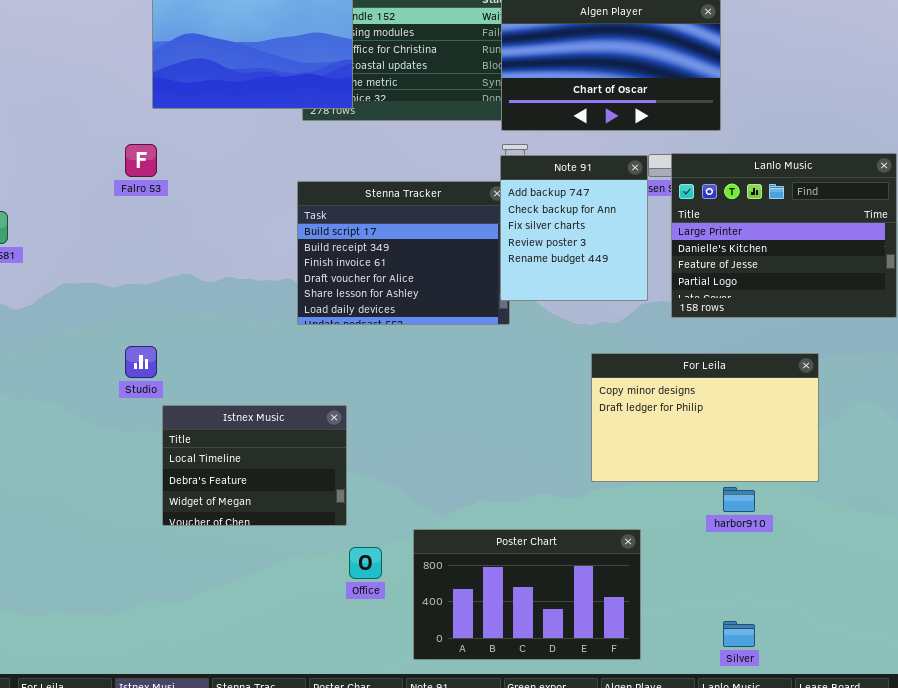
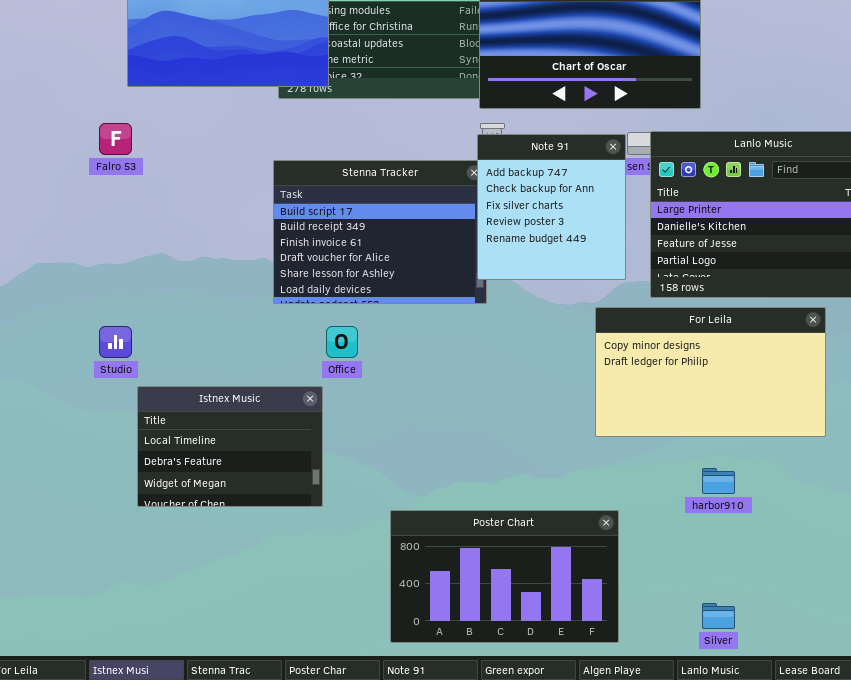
For Leila: [591,353,819,482] -> [595,307,826,437], moved
Office: [349,547,382,579] -> [326,326,358,358], moved

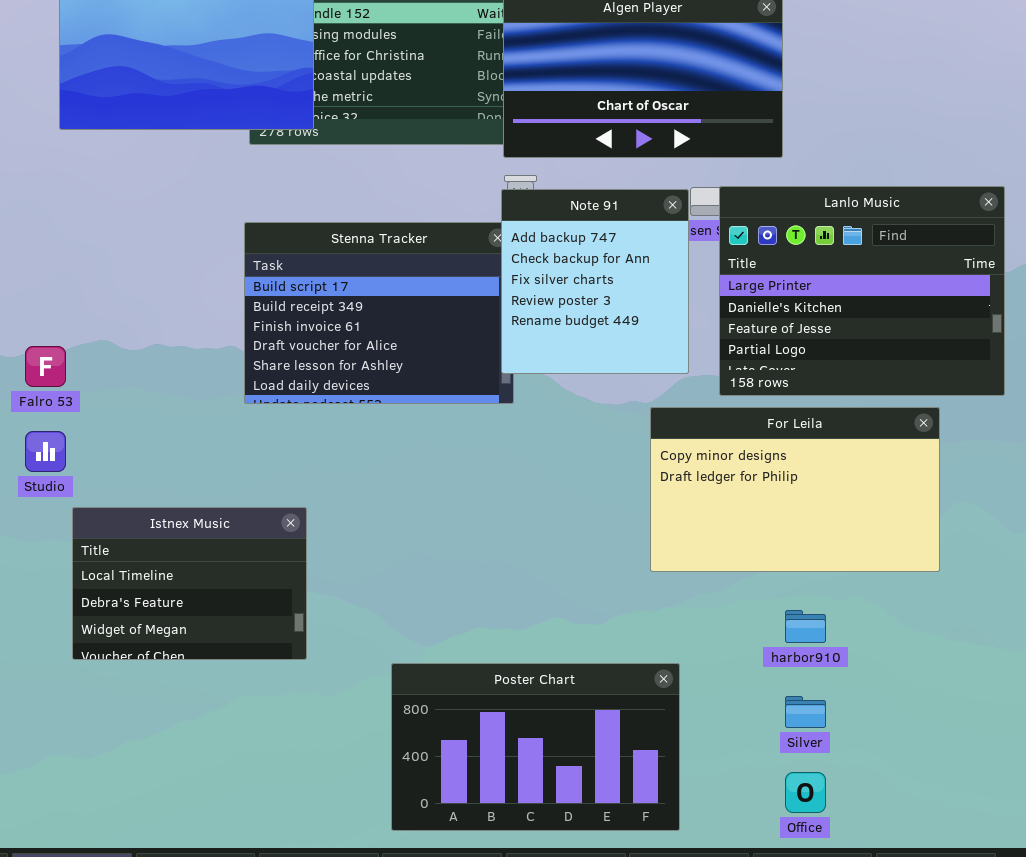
Falro 53: [99,123,132,155] -> [25,346,66,387], moved
Office: [326,326,358,358] -> [785,772,826,813], moved
Silver: [702,603,735,629] -> [785,696,826,728], moved

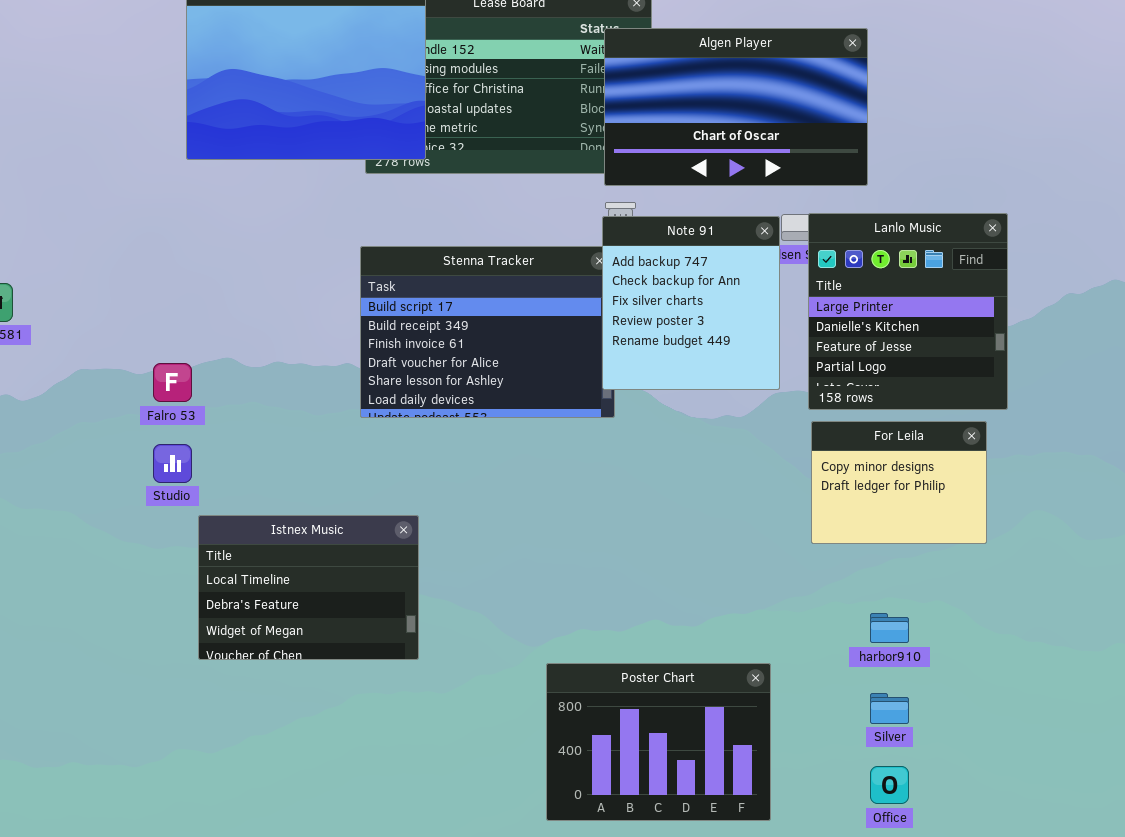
Lanlo Music: [719,186,1005,396] -> [808,213,1008,410], resized
For Leila: [650,407,940,572] -> [811,421,987,544], moved, resized
Poster Chart: [391,663,680,831] -> [546,663,771,821], resized

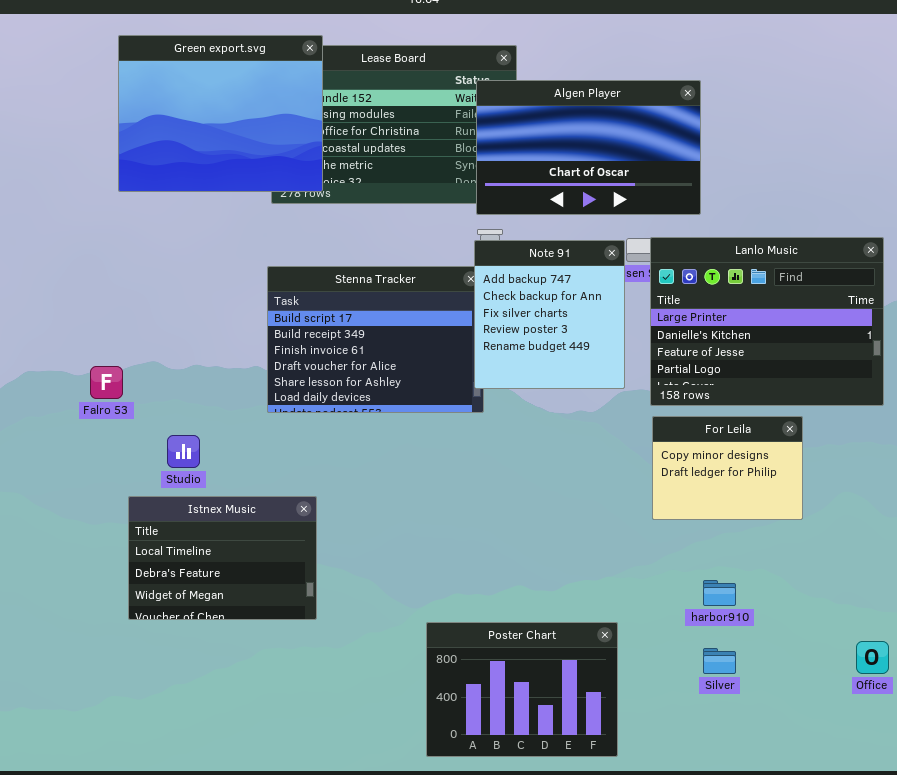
Lanlo Music: [808,213,1008,410] -> [650,237,884,406], resized
Studio: [153,444,192,483] -> [167,435,200,468], moved
Office: [870,766,909,804] -> [856,641,889,674], moved

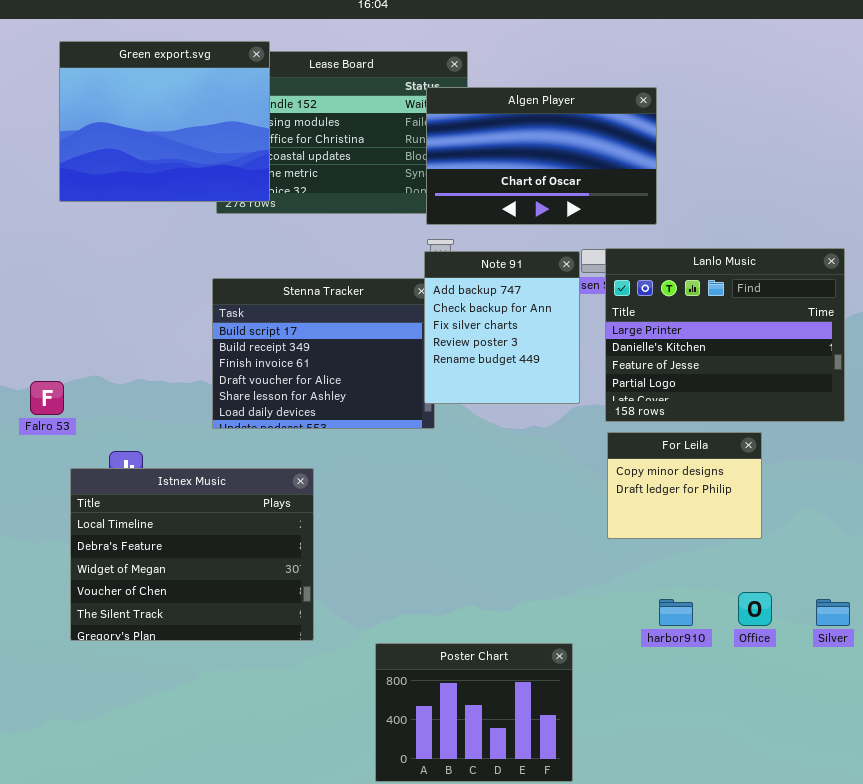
Istnex Music: [128,496,317,620] -> [70,468,314,641], resized
Office: [856,641,889,674] -> [738,592,772,626], moved
Silver: [703,648,736,674] -> [816,599,850,626], moved

